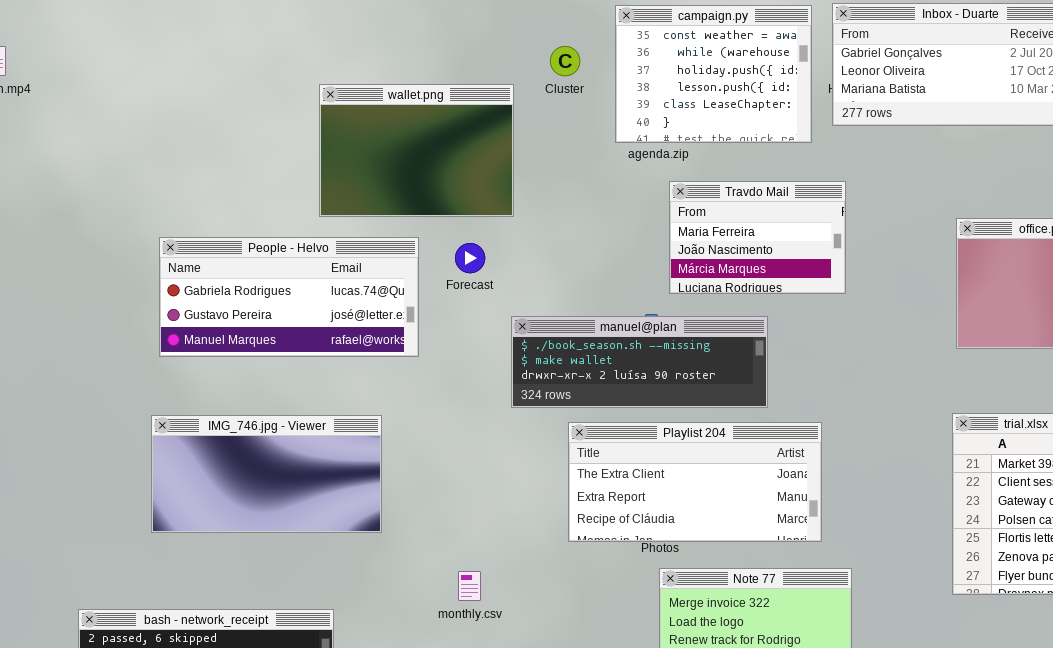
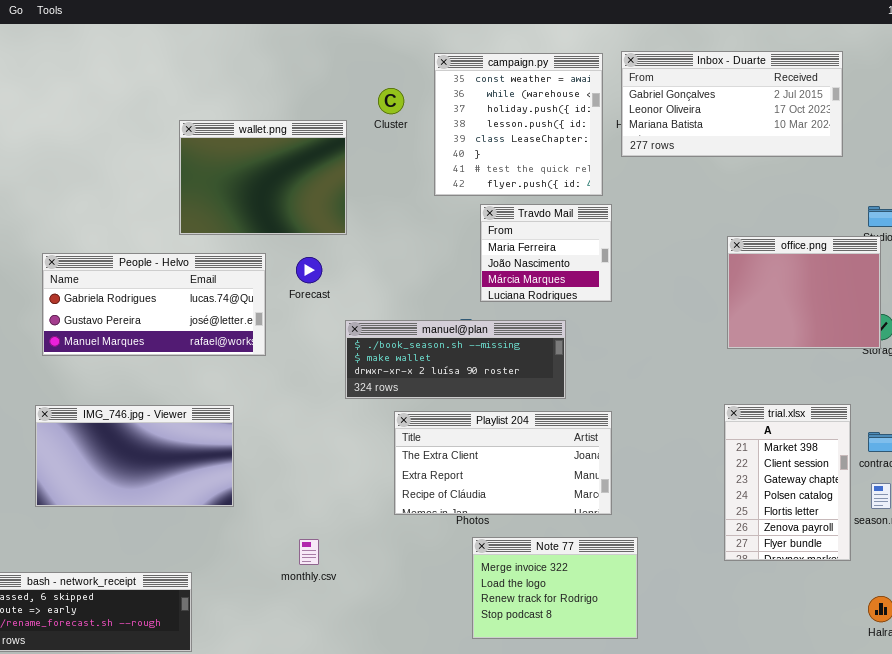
campaign.py: [615,5,812,143] -> [434,53,603,196], resized
Travdo Mail: [669,181,846,294] -> [480,204,612,302], resized

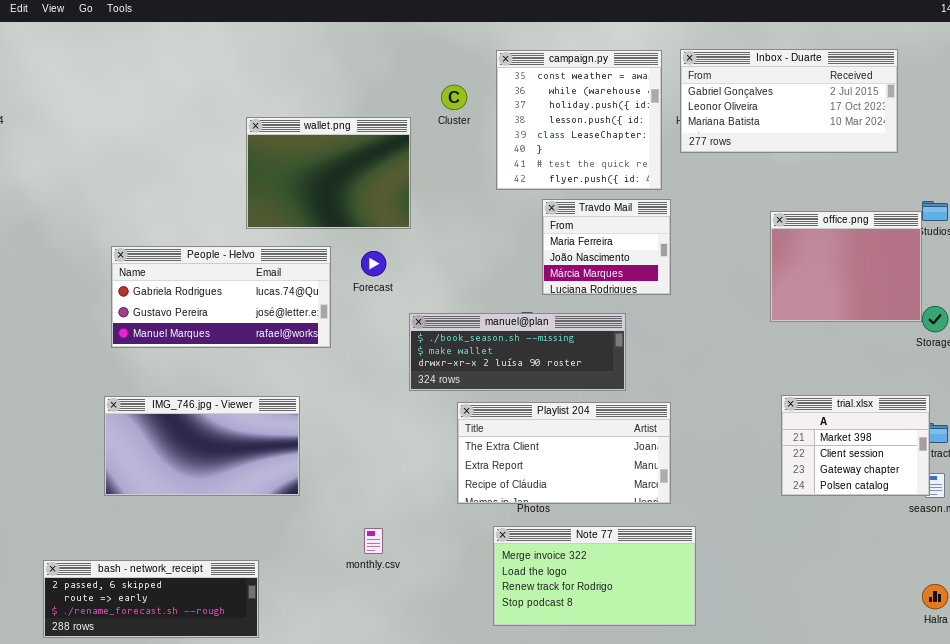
office.png: [727,236,881,349] -> [770,211,922,322], moved
trial.xlsx: [724,404,851,561] -> [781,395,930,496], resized
Note 77: [472,537,638,639] -> [493,526,696,626], resized

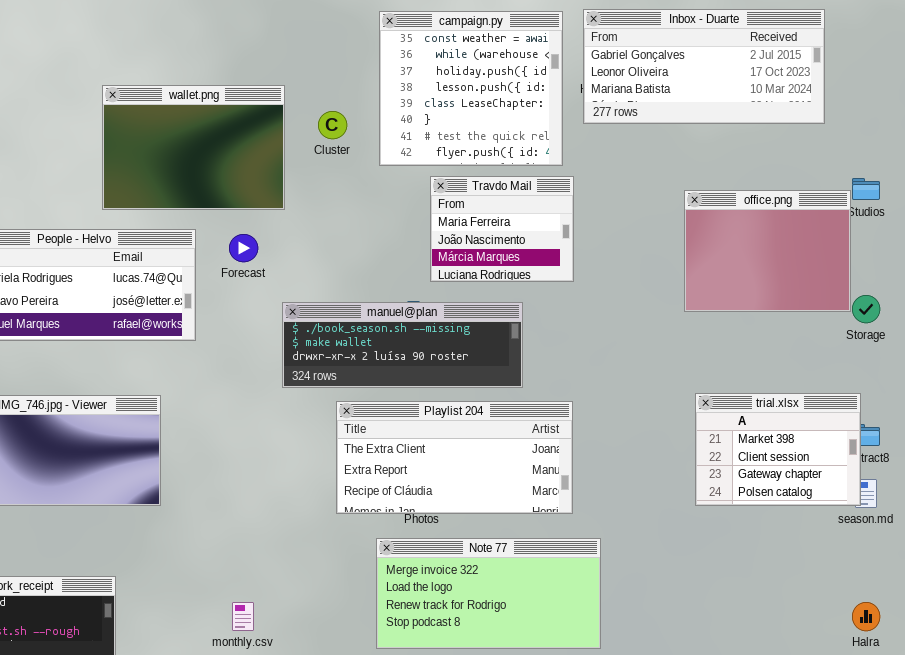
Cluster: [441,85,467,110] -> [318,111,347,139], moved
monthly.csv: [364,528,383,554] -> [232,602,254,631], moved

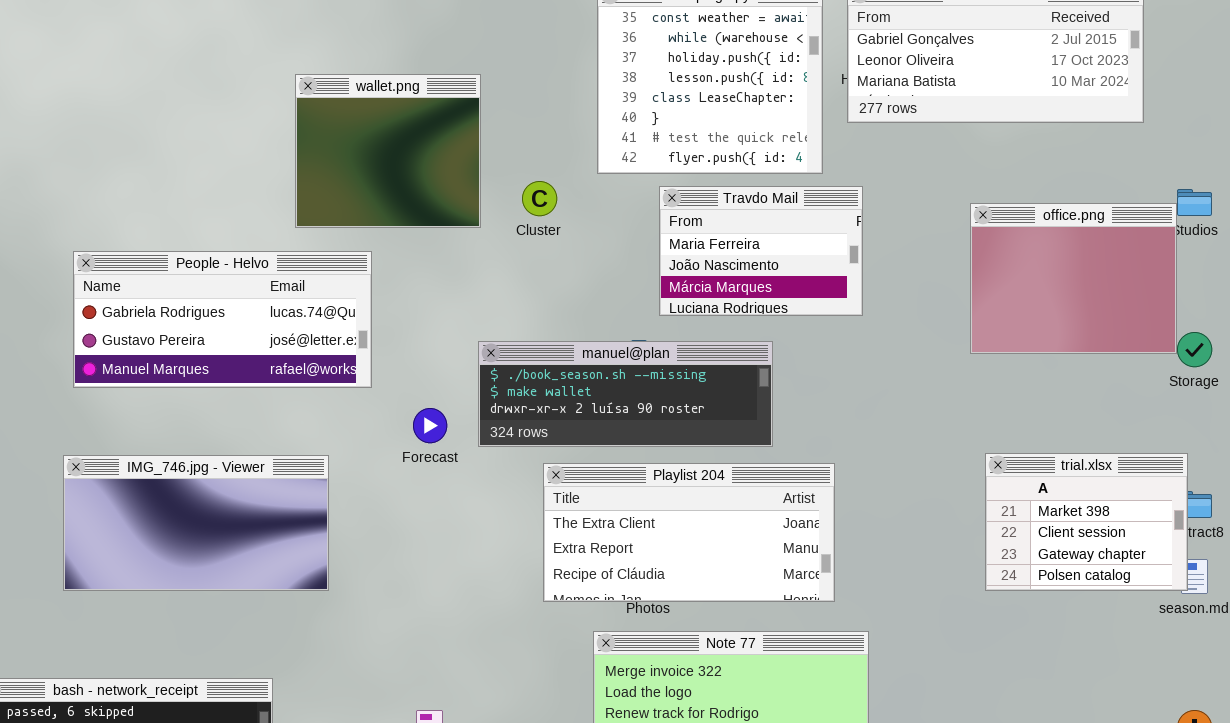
wallet.png: [102,85,285,210] -> [295,74,481,228], resized
Cluster: [318,111,347,139] -> [522,181,557,216], moved
Travdo Mail: [430,176,574,282] -> [659,186,863,316], resized
Forecast: [229,234,258,262] -> [413,408,447,443], moved

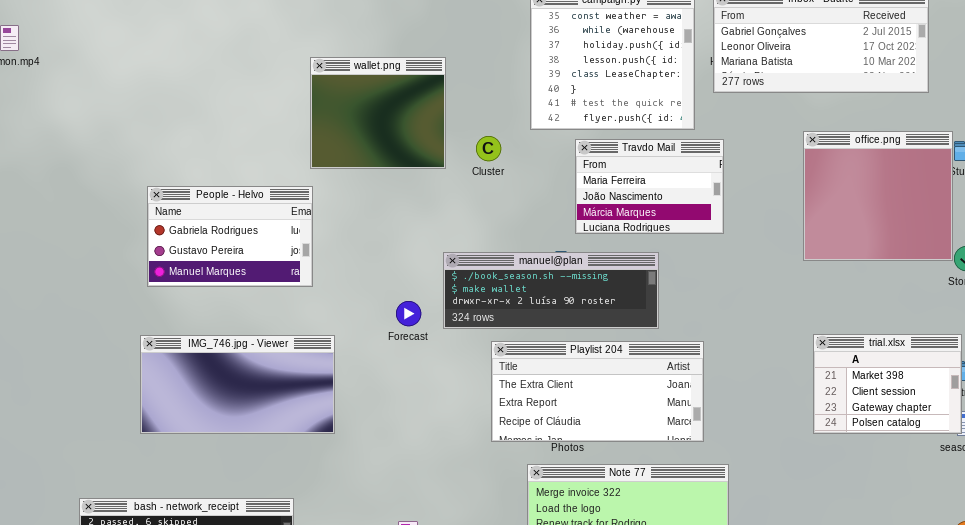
office.png: [970,203,1177,354] -> [803,131,953,261], resized
People - Helvo: [73,251,372,388] -> [147,186,313,287], resized

